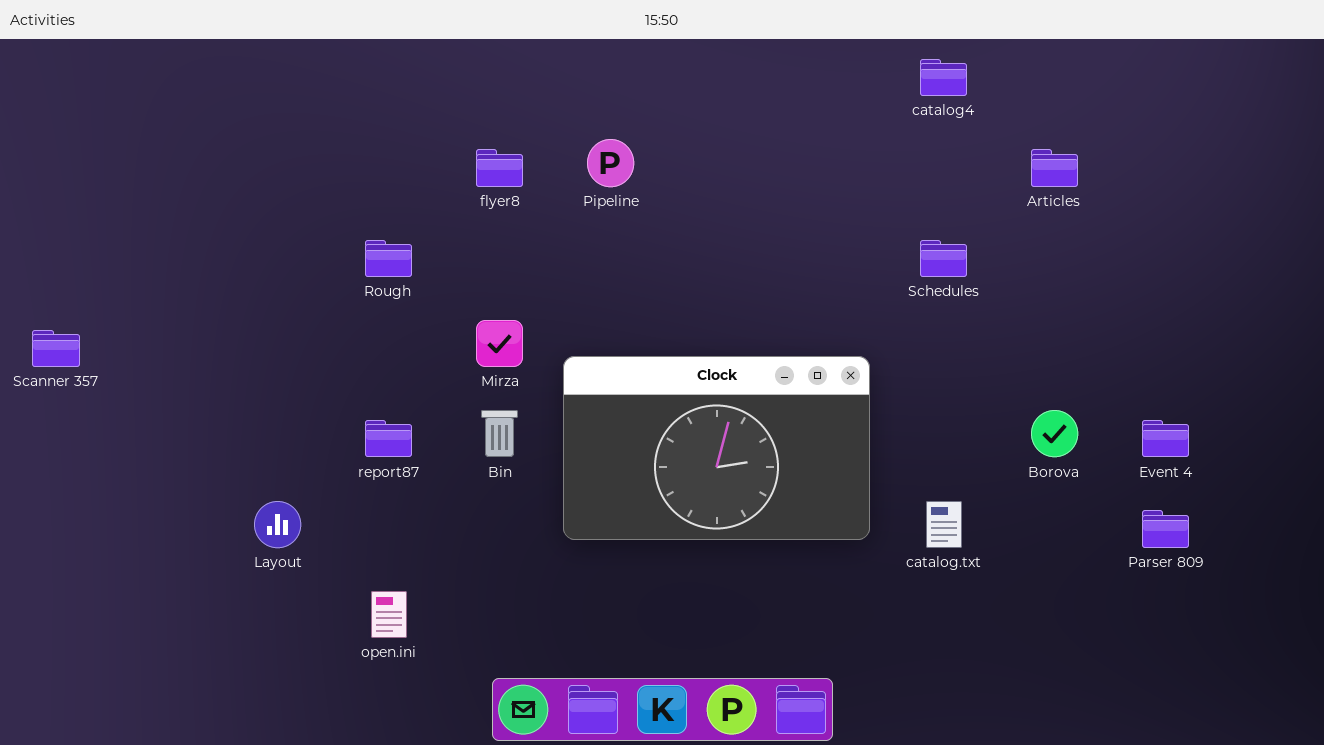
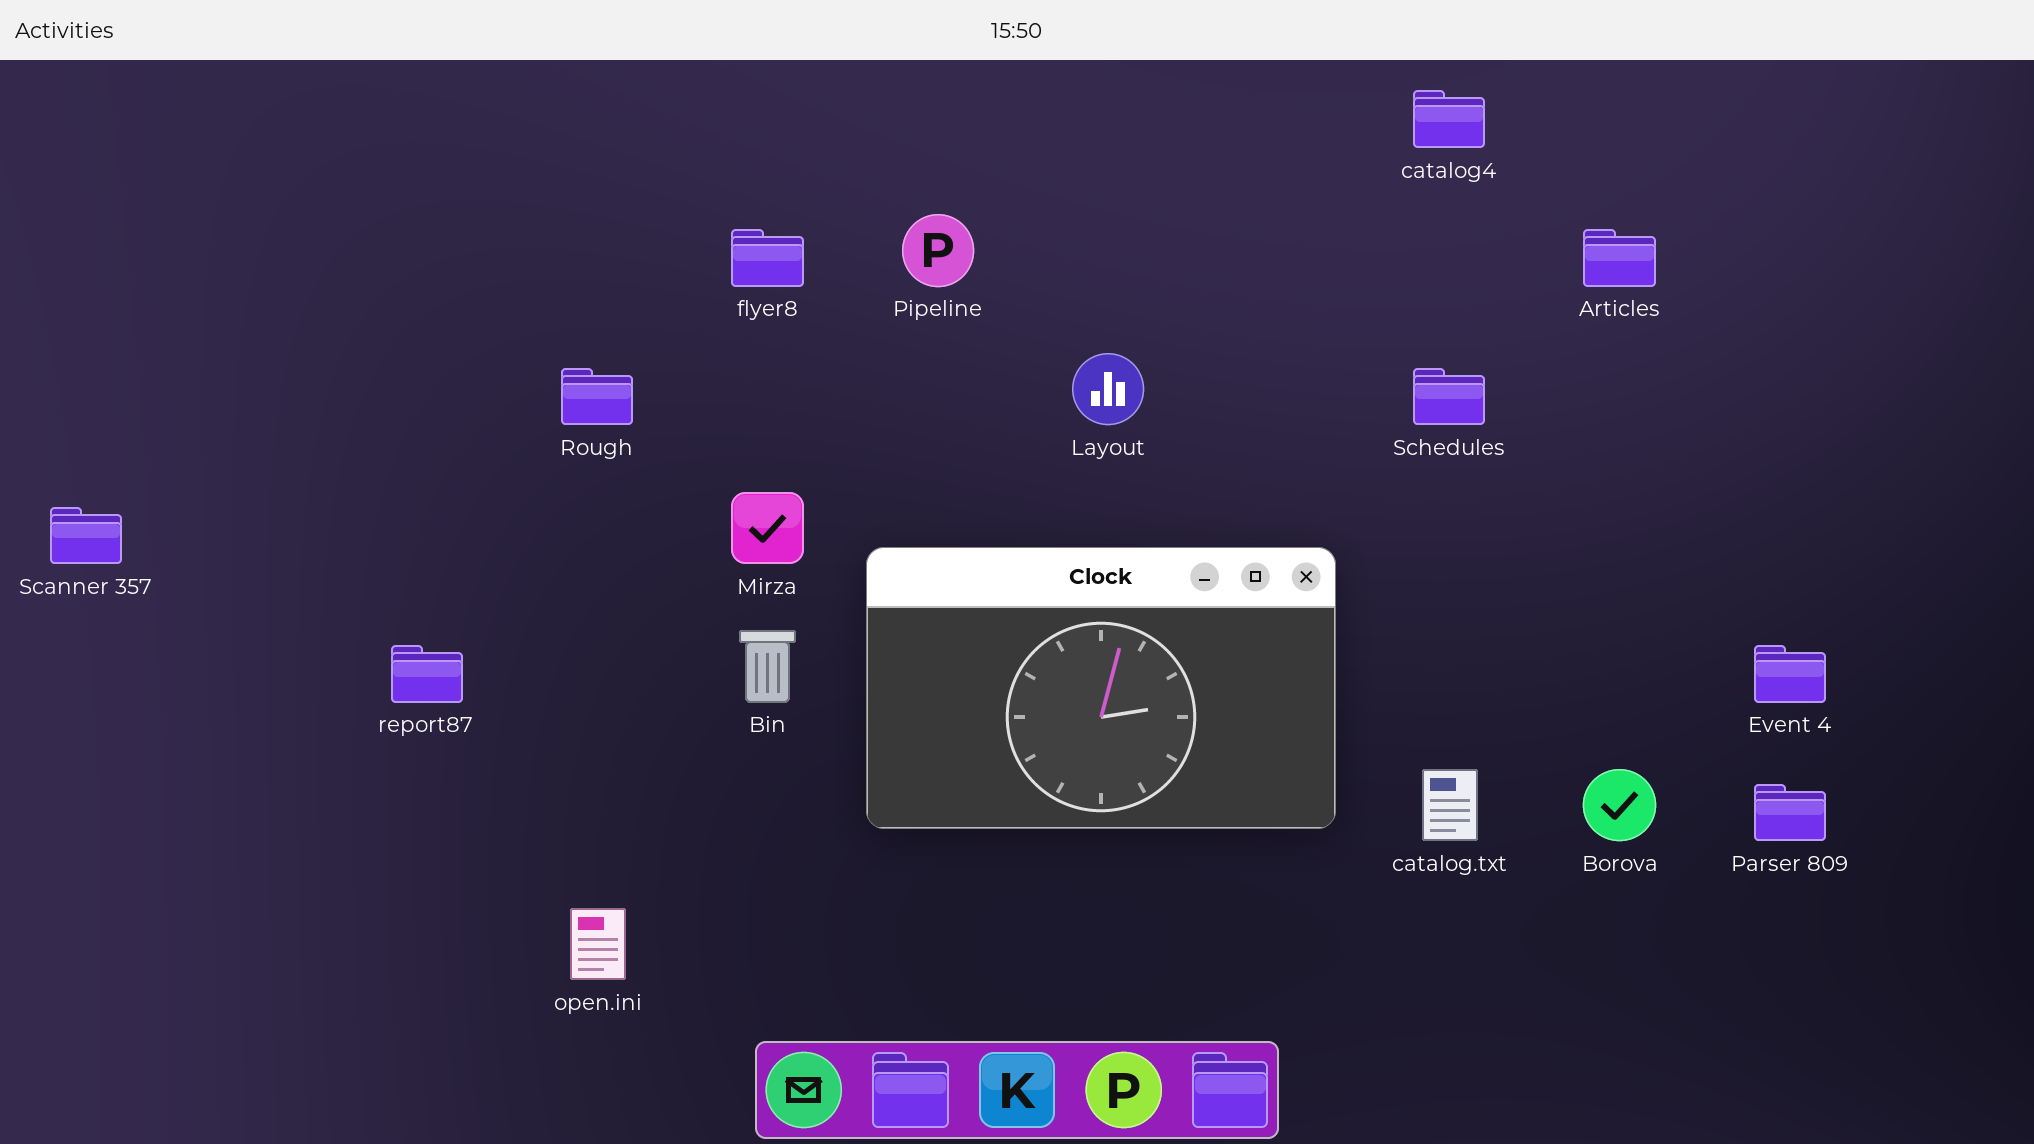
Borova: [1031,410,1078,457] -> [1583,769,1656,841], moved
report87: [365,420,412,457] -> [391,645,463,703], moved
Layout: [254,501,301,548] -> [1072,353,1144,425], moved

